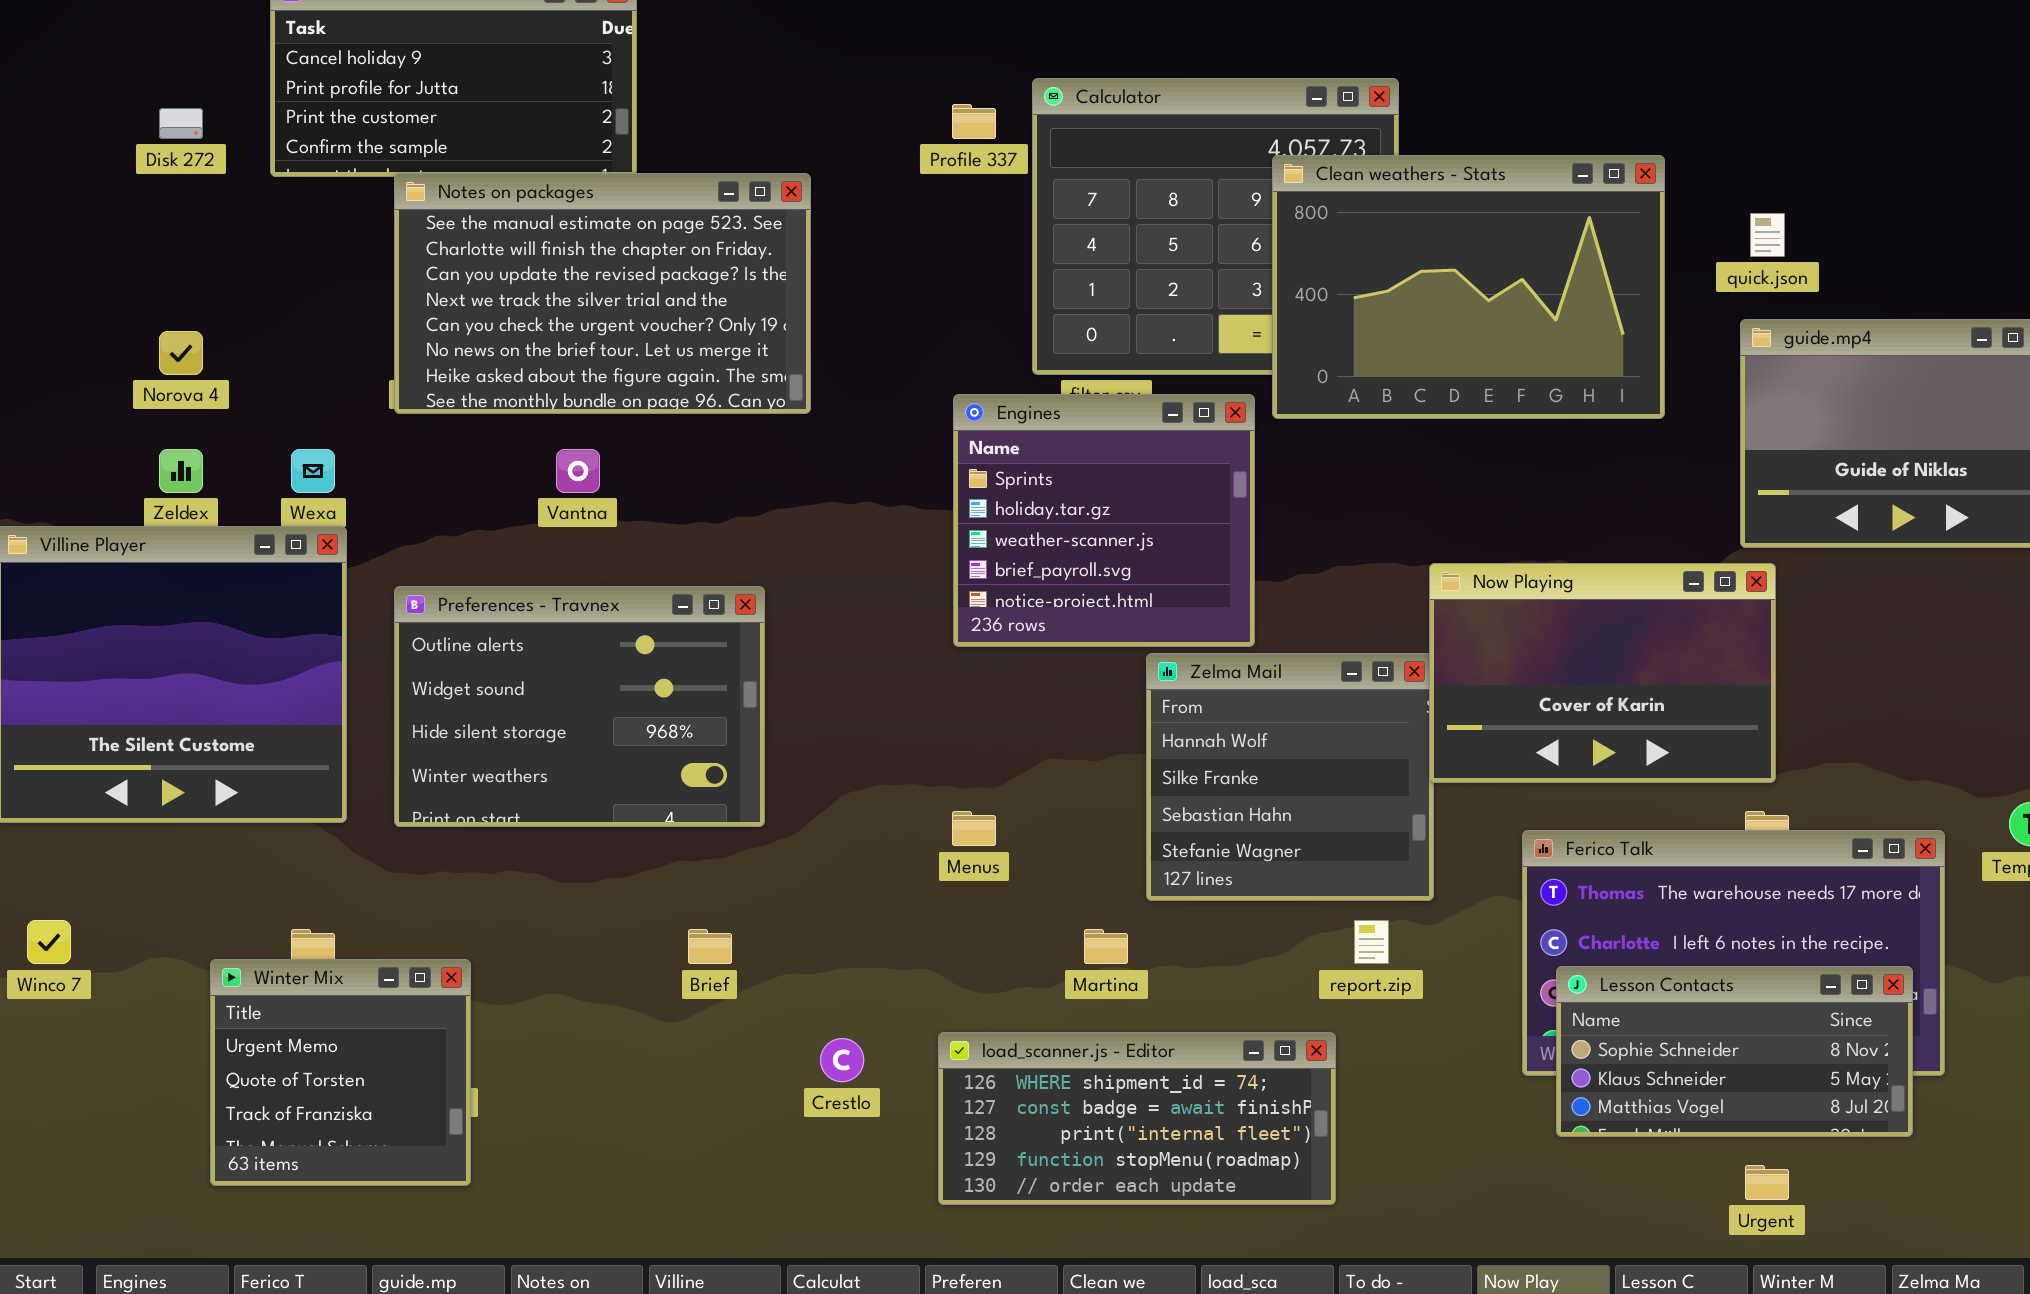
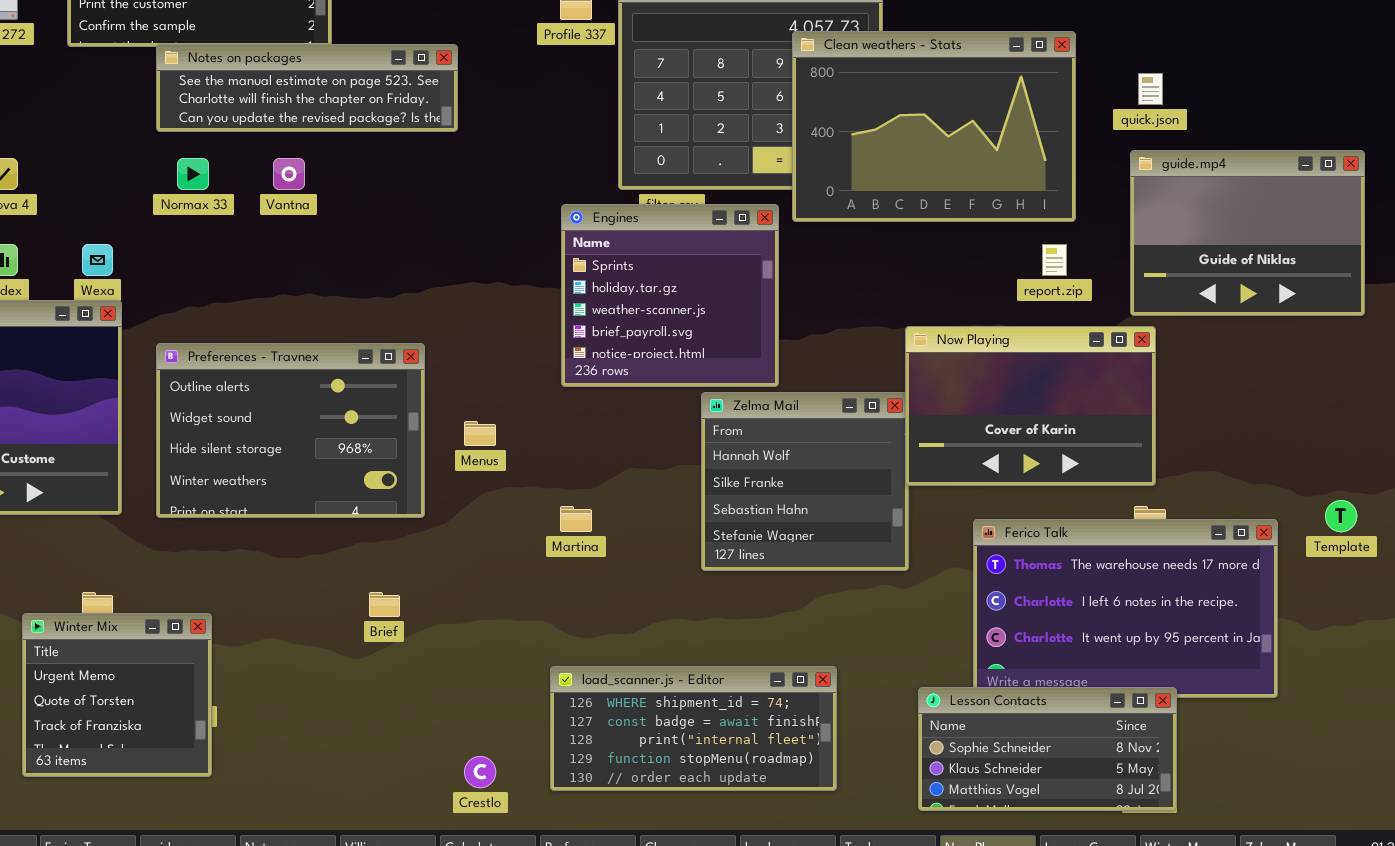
Notes on packages: [394,173,811,414] -> [156,44,458,132], resized
Vantna: [556,449,600,493] -> [273,158,305,190], moved
Menus: [952,811,996,846] -> [464,421,496,446], moved
report.zip: [1354,920,1389,964] -> [1042,244,1067,276], moved
Martina: [1084,929,1128,964] -> [560,506,592,532], moved
Lesson Contacts: [1556,966,1913,1137] -> [918,687,1177,811], moved
Crestlo: [820,1038,864,1082] -> [464,756,496,788], moved

